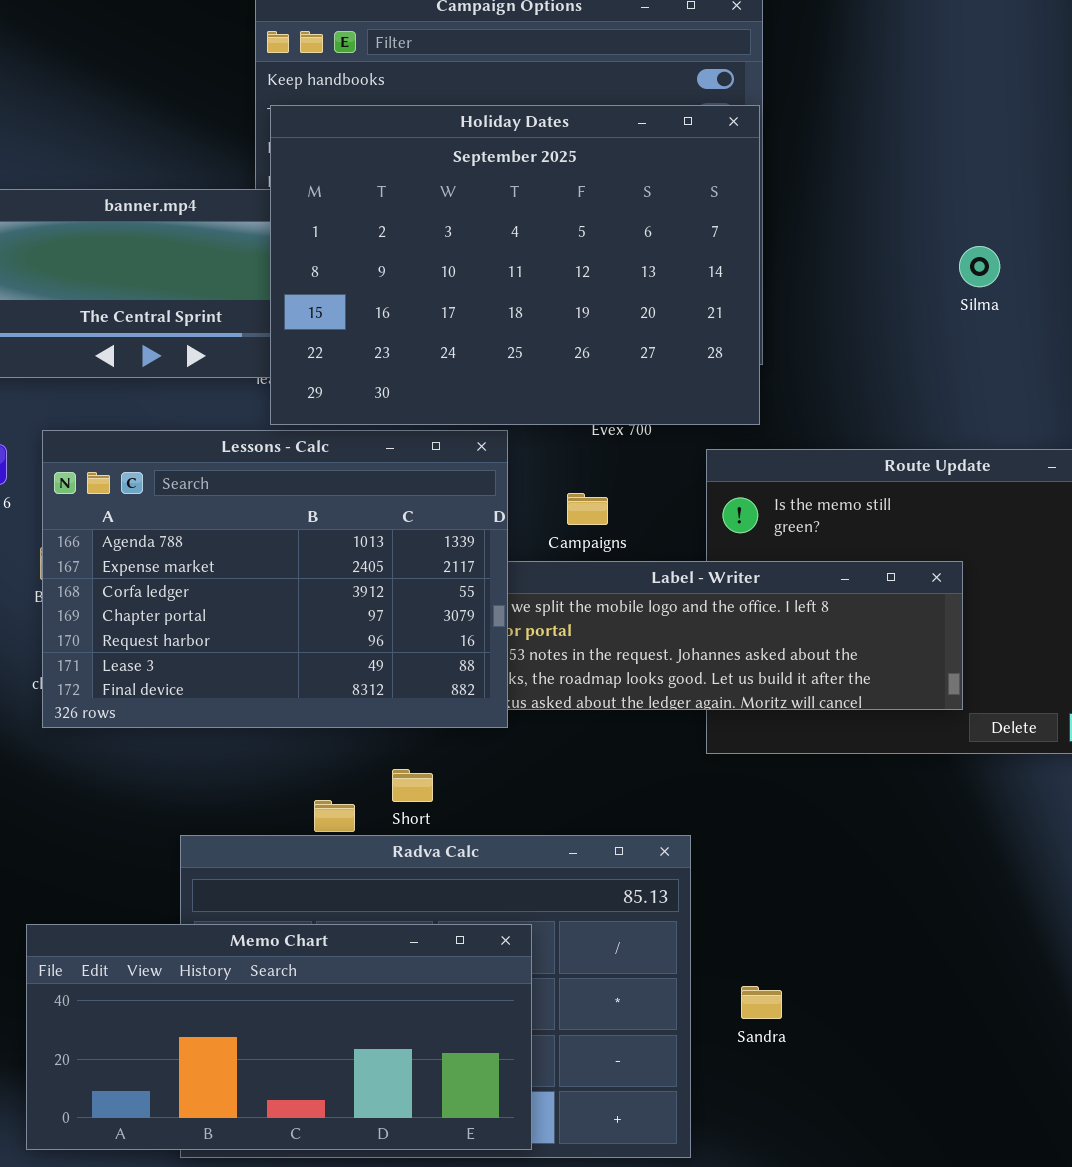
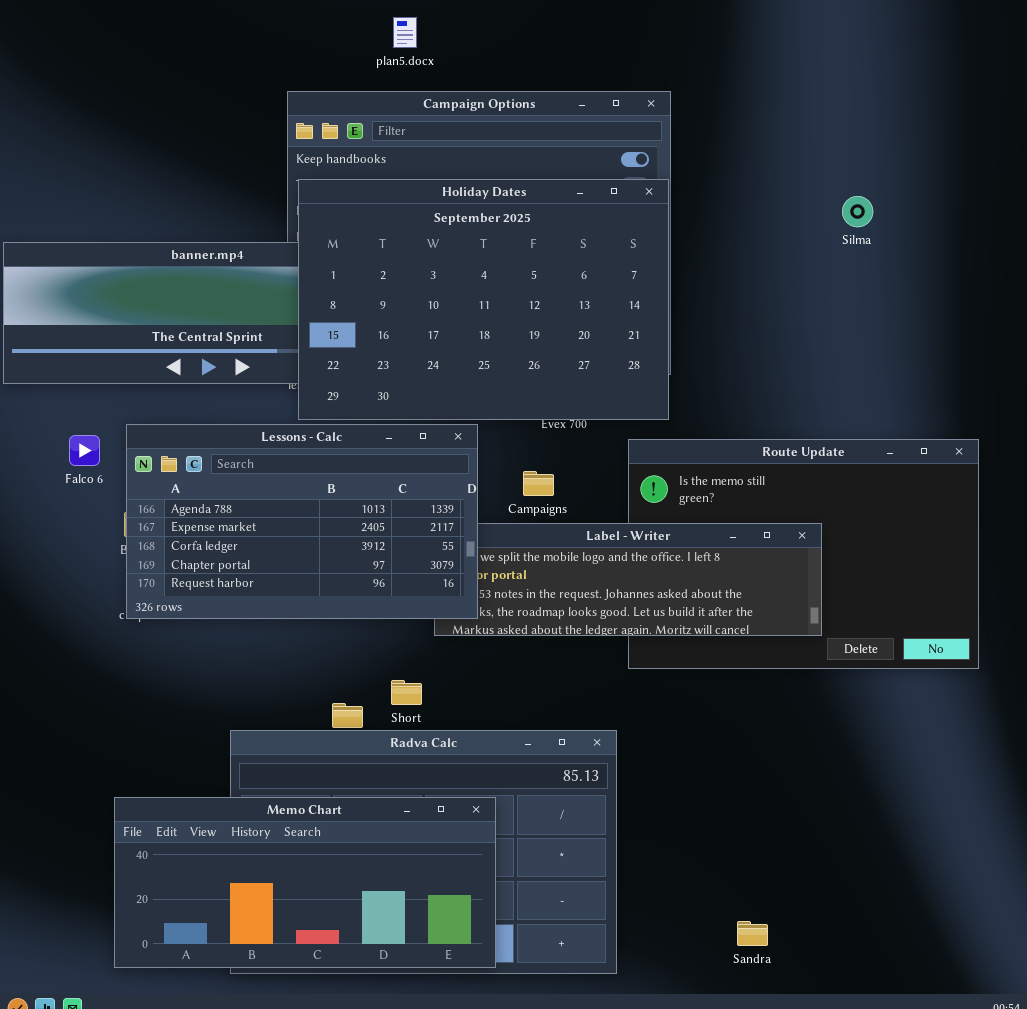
Silma: [959,246,1000,287] -> [842,196,873,227], moved
Lessons - Calc: [42,430,508,728] -> [126,424,478,619], resized
Sandra: [741,986,782,1019] -> [737,921,768,946], moved

